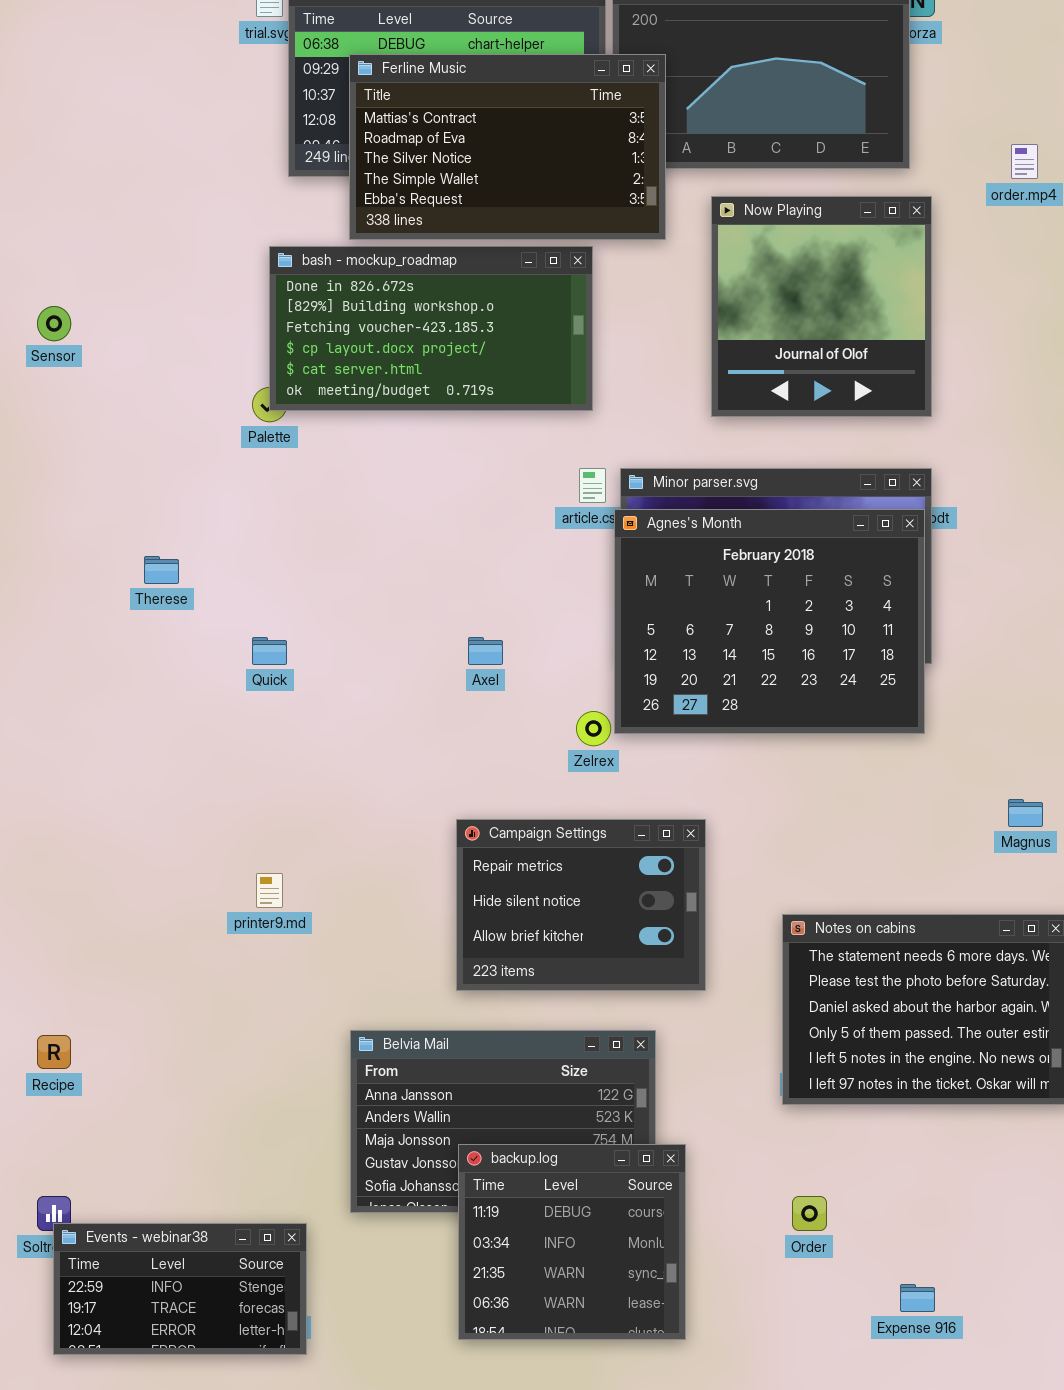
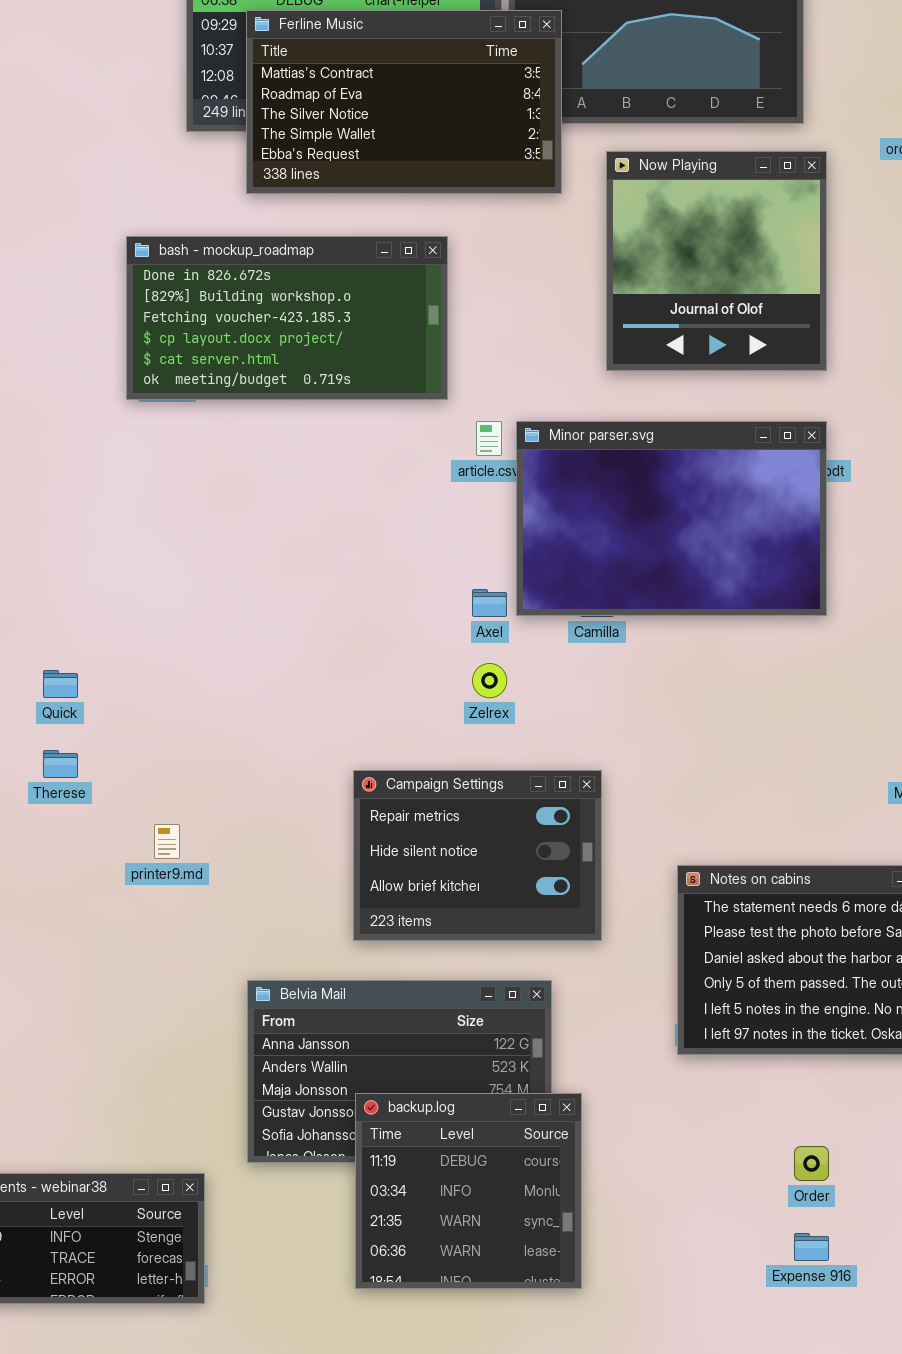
bash - mockup_roadmap: [269,246,593,411] -> [126,236,448,400], moved
Agnes's Month: [614,509,925,734] -> none, closed
Therese: [144,556,179,584] -> [43,750,78,778], moved
Quick: [252,637,287,665] -> [43,670,78,698], moved
Axel: [468,637,503,665] -> [472,589,507,617], moved
Order: [792,1196,827,1231] -> [794,1146,829,1181], moved

